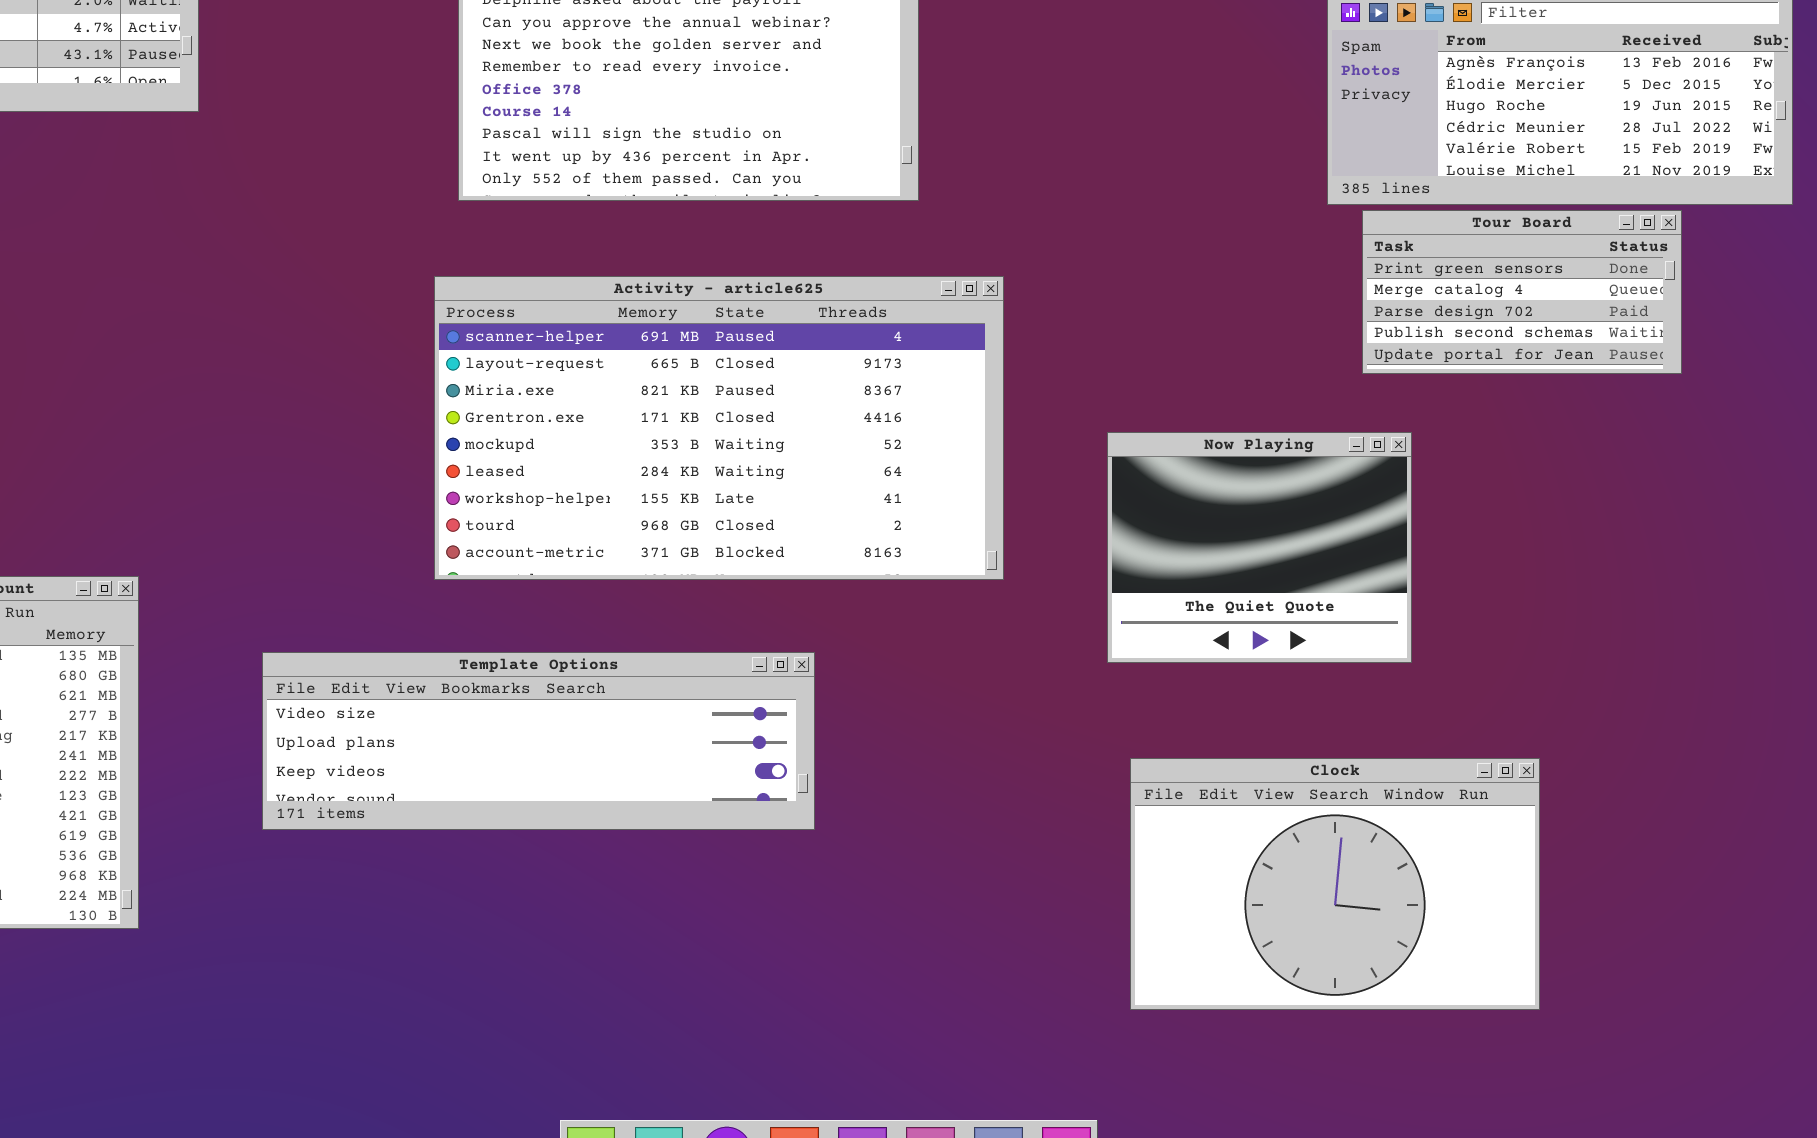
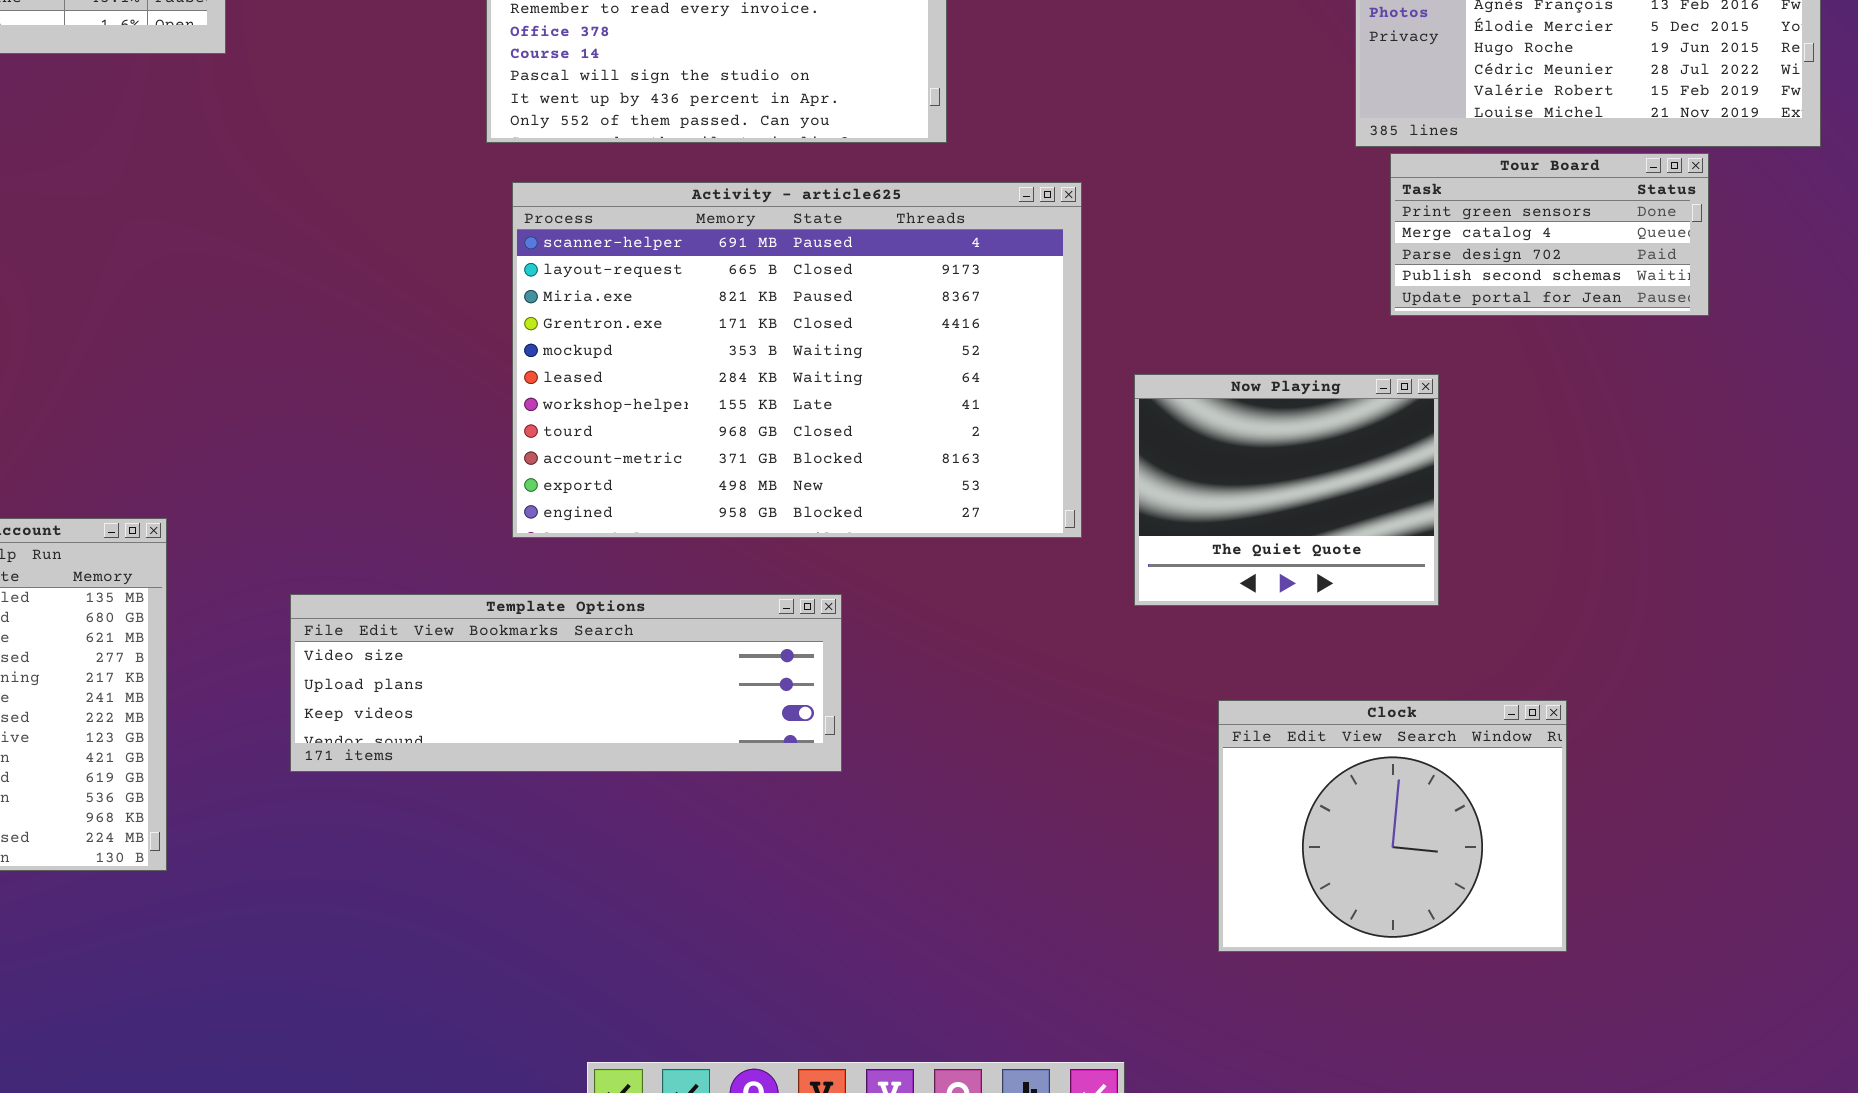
Activity - article625: [434,276,1004,580] -> [512,182,1082,538], moved, resized
Clock: [1130,758,1540,1010] -> [1218,700,1567,952], resized

